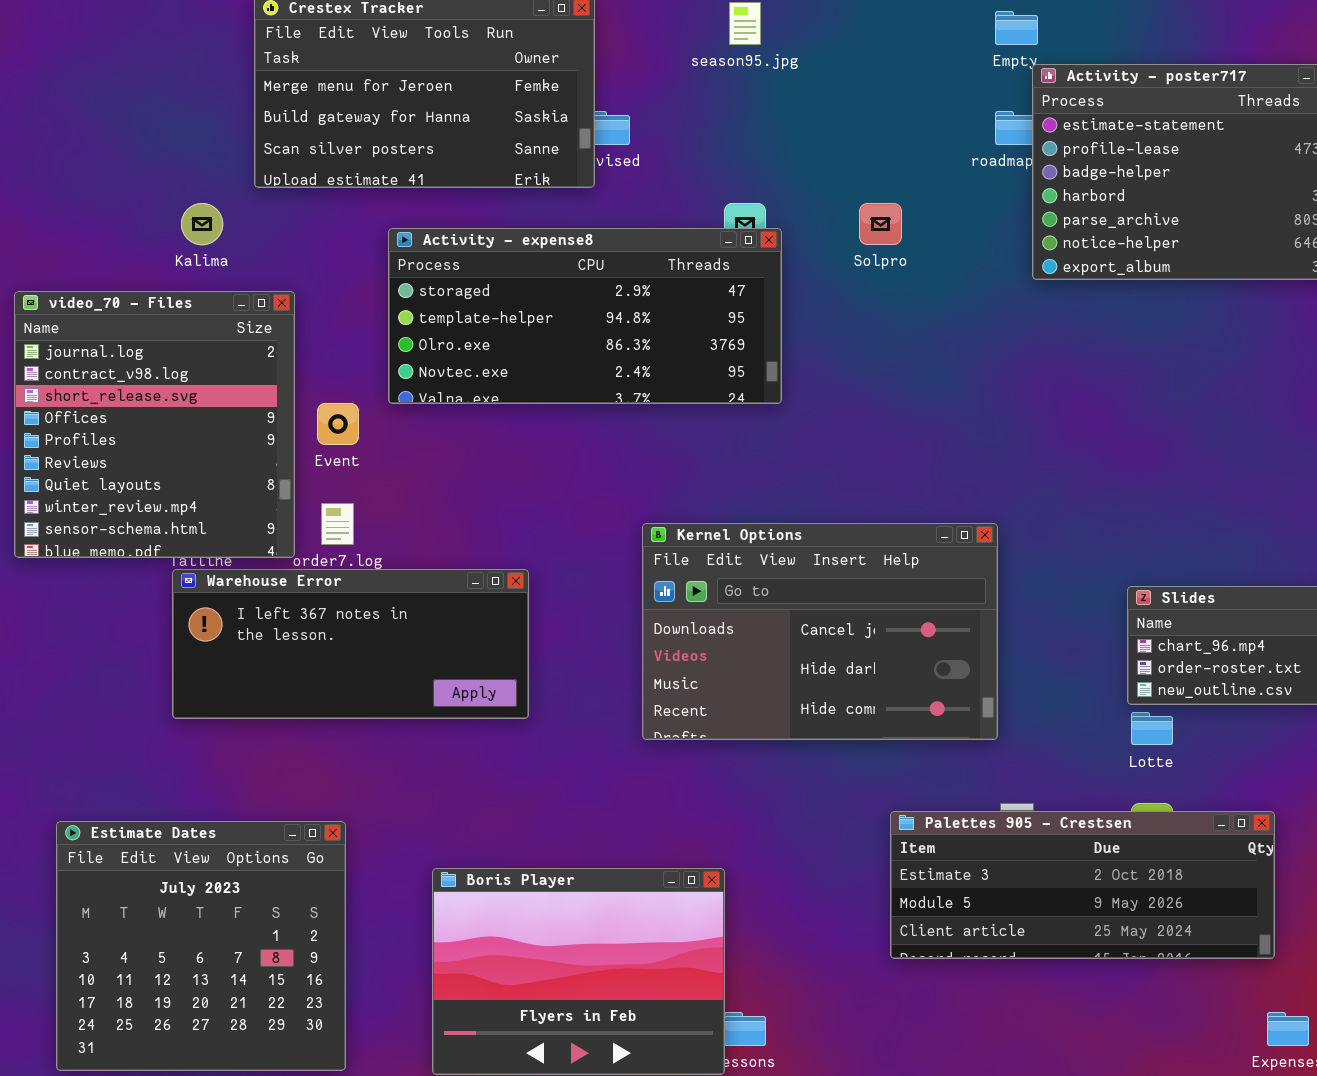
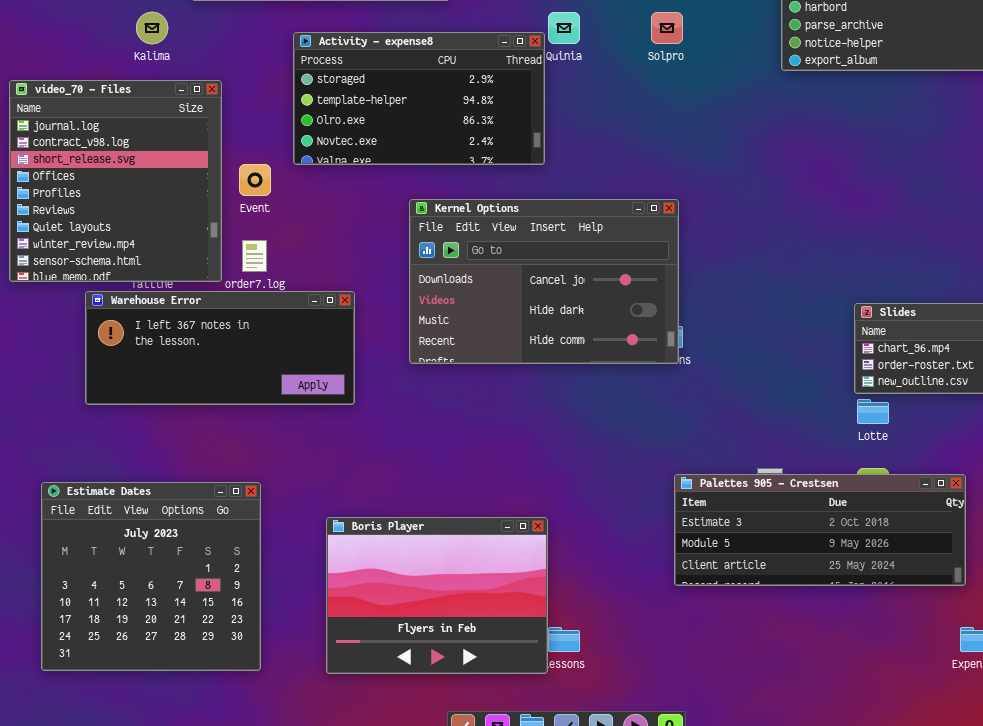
Activity - expense8: [388,228,782,404] -> [293,32,545,165], resized
Kernel Options: [642,523,998,740] -> [409,199,679,364], moved
Warehouse Error: [172,569,529,719] -> [85,291,355,405], moved

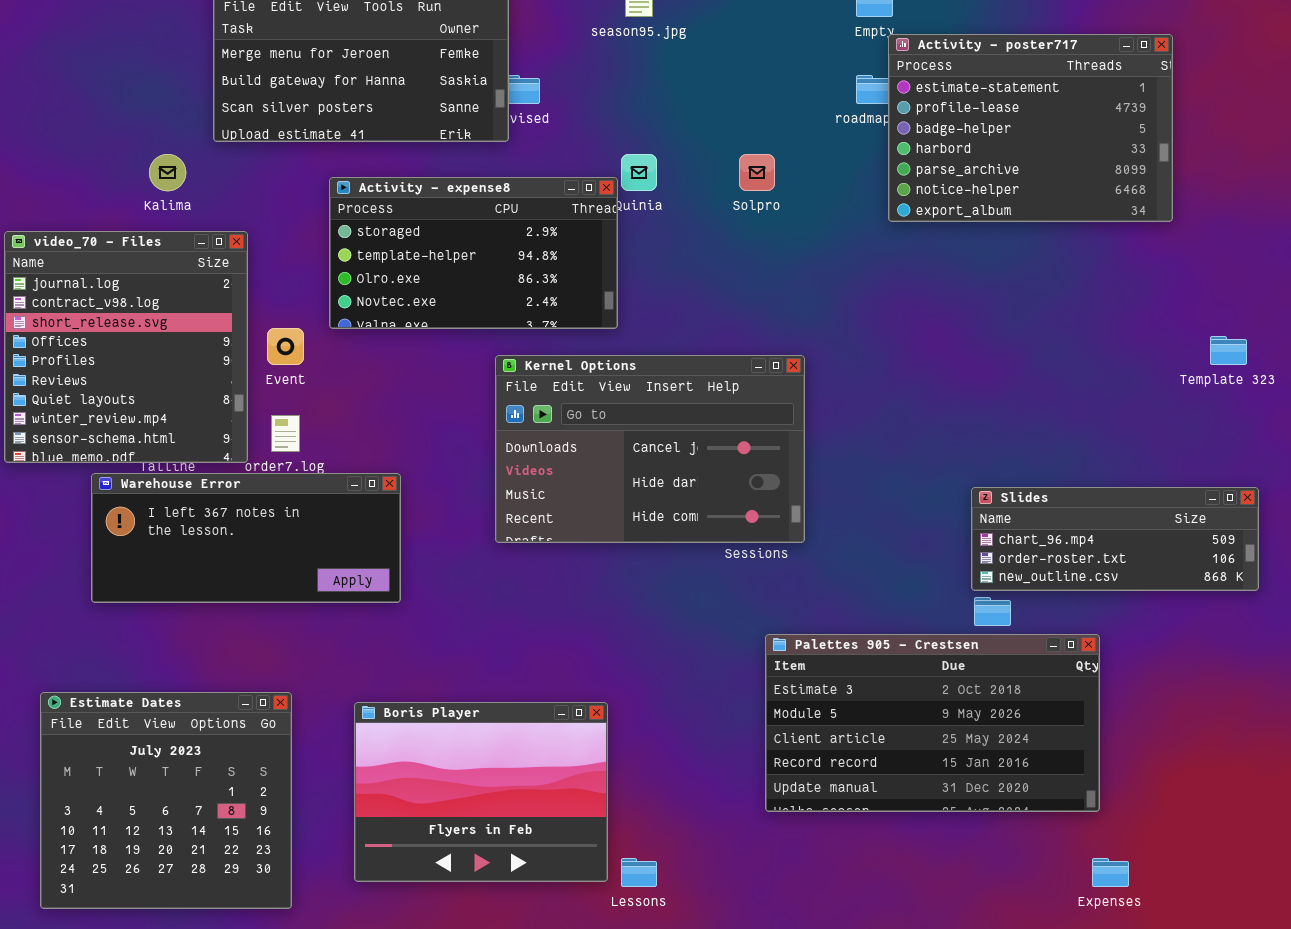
Kernel Options: [409,199,679,364] -> [495,355,805,543], moved
Palettes 905 - Crestsen: [674,474,966,586] -> [765,634,1100,812], resized
Boris Player: [326,517,548,674] -> [354,702,608,882], moved

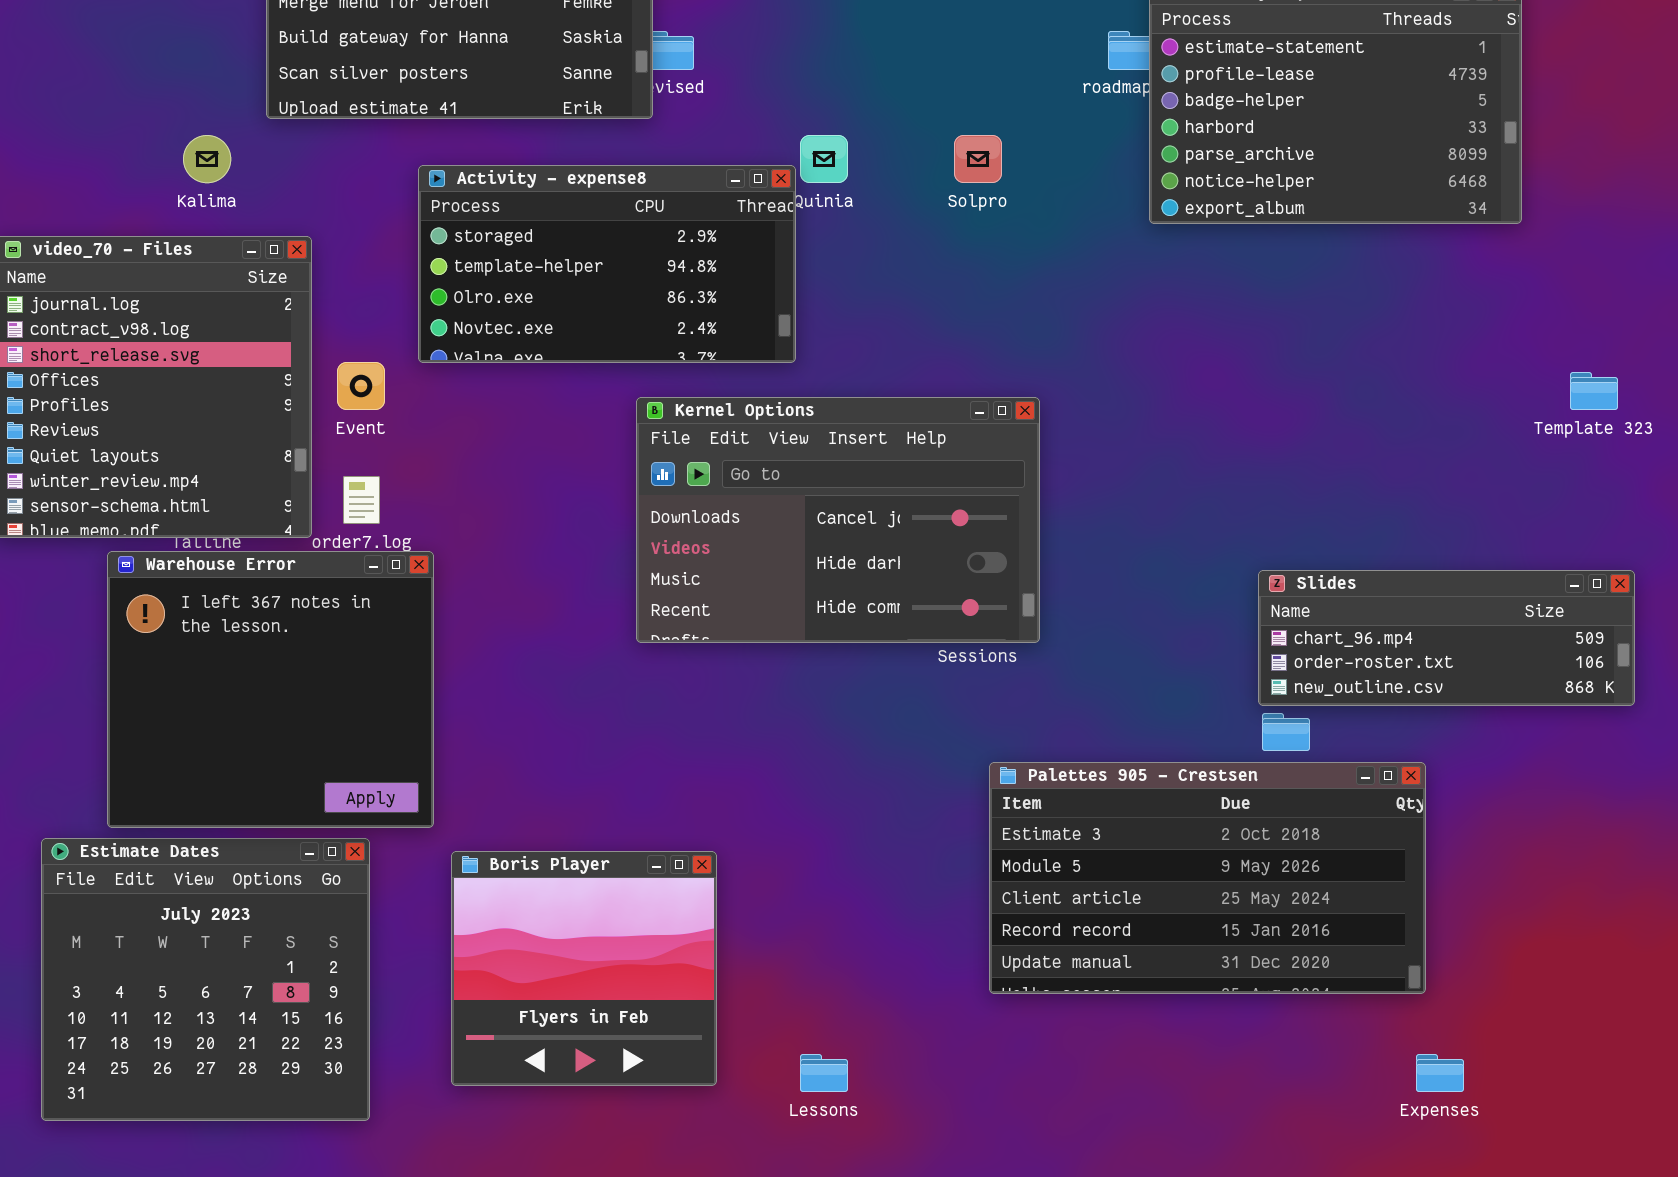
Warehouse Error: [91,473,401,603] -> [107,551,434,828], resized
Boris Player: [354,702,608,882] -> [451,851,717,1086], resized

